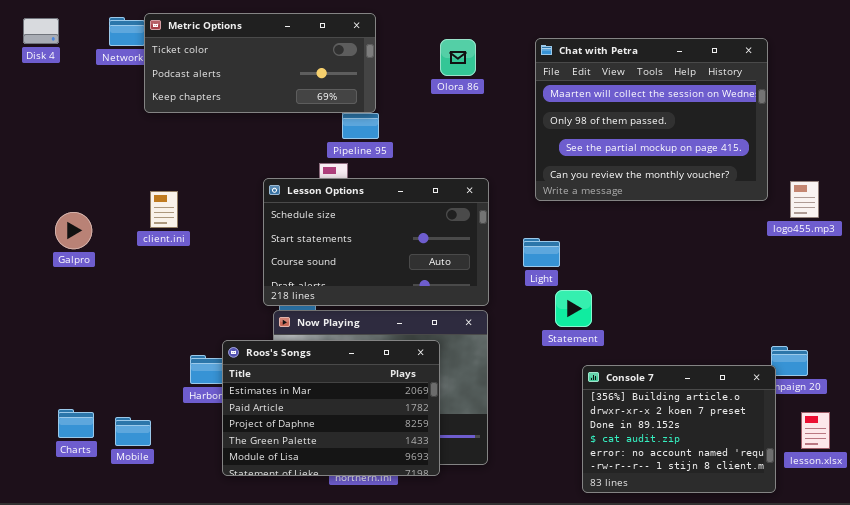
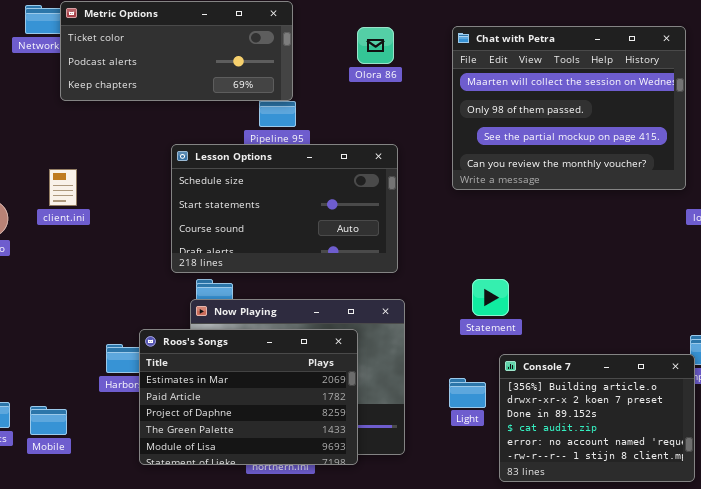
Lesson Options: [263,178,489,306] -> [171,144,398,273], moved
client.ini: [150,191,178,228] -> [49,169,77,206], moved
Light: [523,238,560,267] -> [449,378,486,408], moved

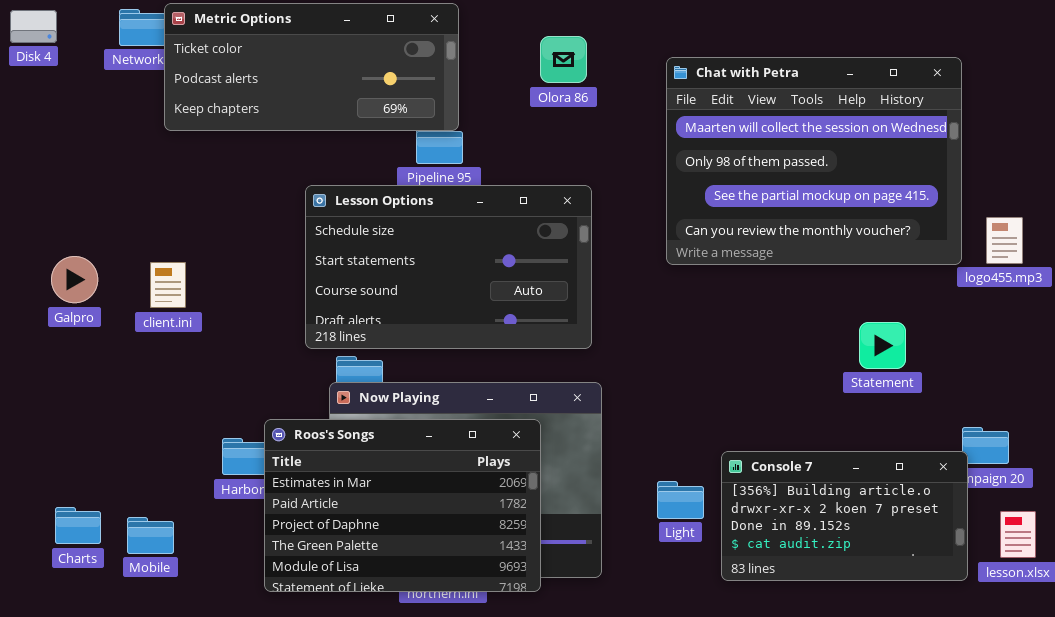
Chat with Petra: [452,26,686,190] -> [666,57,962,265], moved
client.ini: [49,169,77,206] -> [150,262,186,308], moved
Statement: [472,279,509,316] -> [859,322,906,369], moved
Console 7: [499,354,695,482] -> [721,451,968,581], resized

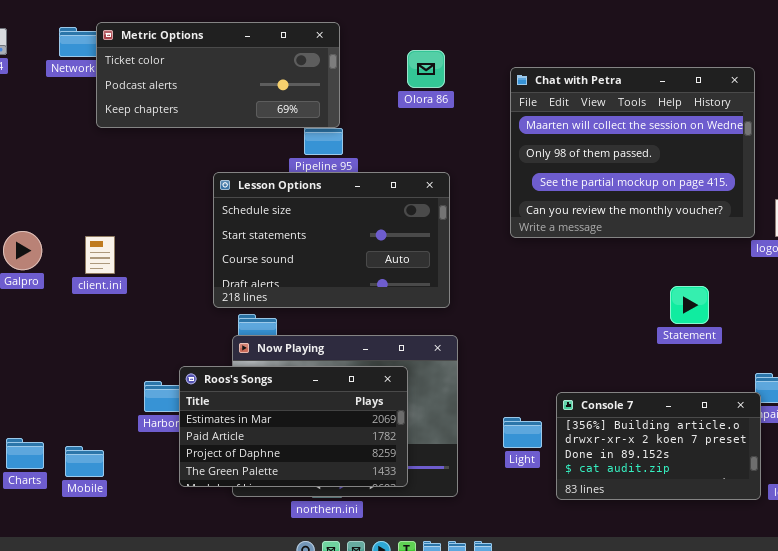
Roos's Songs: [264,419,541,592] -> [179,366,408,487], resized

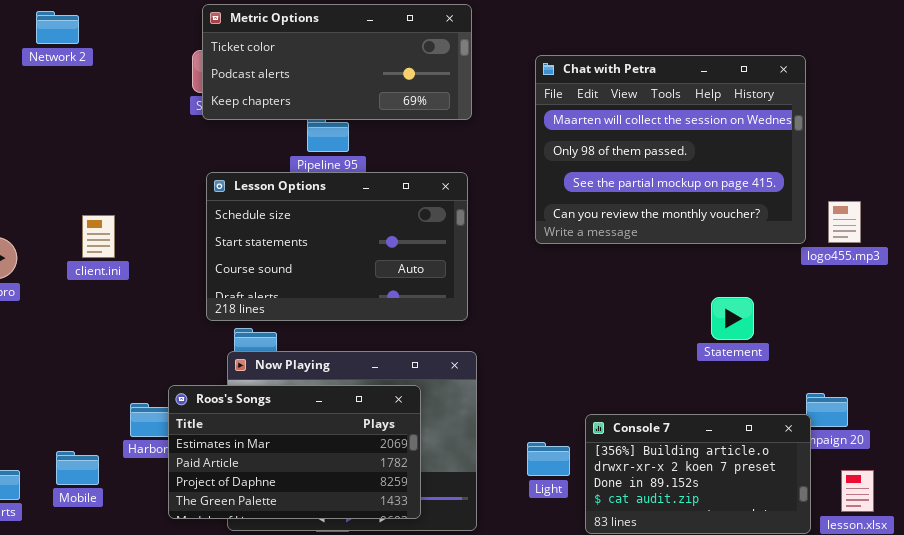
Metric Options: [96,22,340,128] -> [202,4,472,120], moved
client.ini: [85,236,115,274] -> [82,215,115,258], moved
Mobile: [65,446,104,477] -> [56,451,99,485], moved

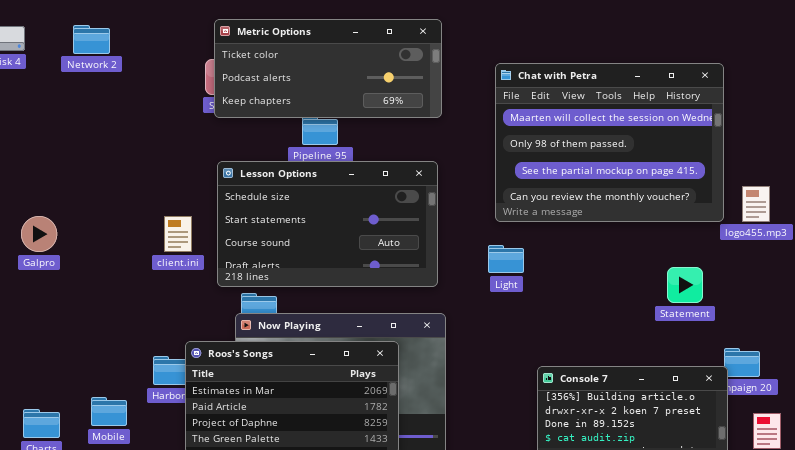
client.ini: [82,215,115,258] -> [164,216,192,252], moved
Statement: [711,297,754,340] -> [667,267,703,303], moved
Light: [527,442,570,476] -> [488,245,524,273], moved

